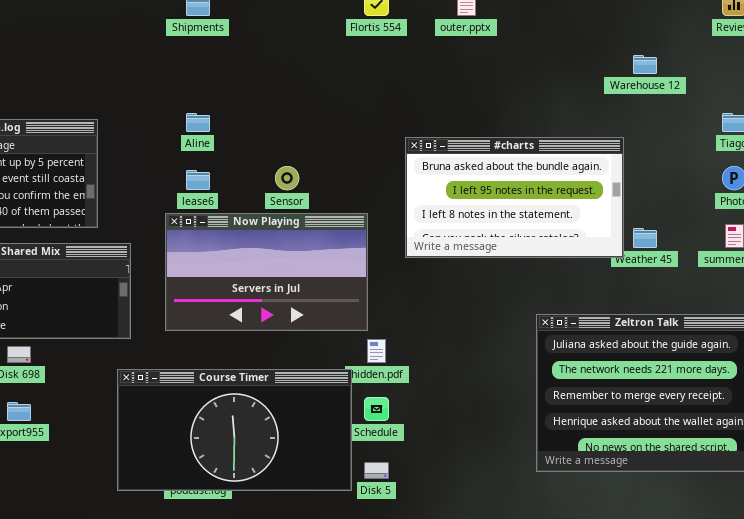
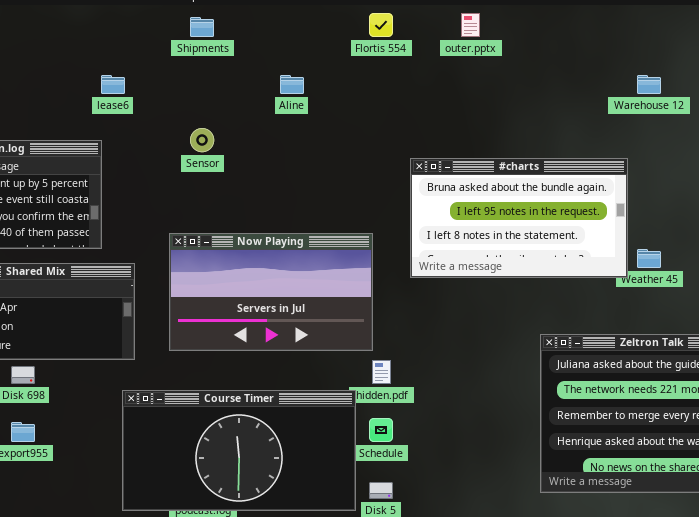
Aline: [186,113,210,132] -> [280,75,304,94], moved
Sensor: [275,166,299,190] -> [190,128,214,152], moved
lease6: [186,170,210,190] -> [101,75,125,94], moved

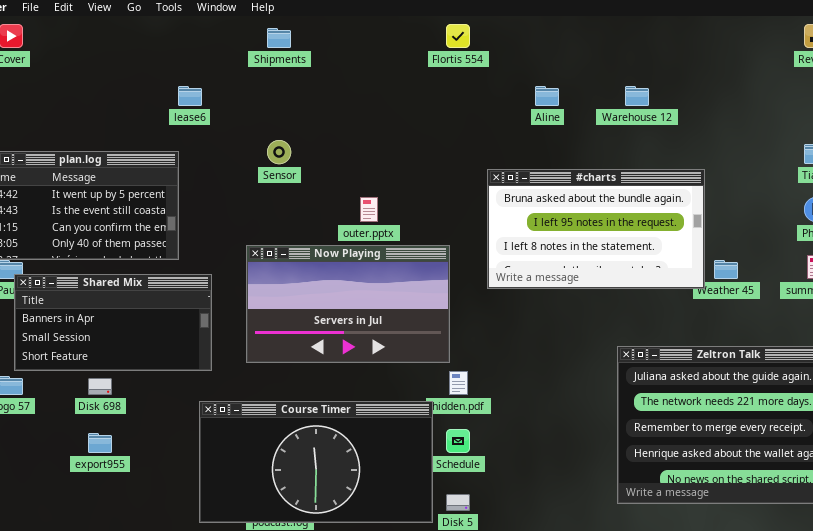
outer.pptx: [461,13,480,37] -> [360,197,378,222], moved
Aline: [280,75,304,94] -> [535,86,559,106], moved
Warehouse 12: [637,75,661,94] -> [625,86,649,106], moved

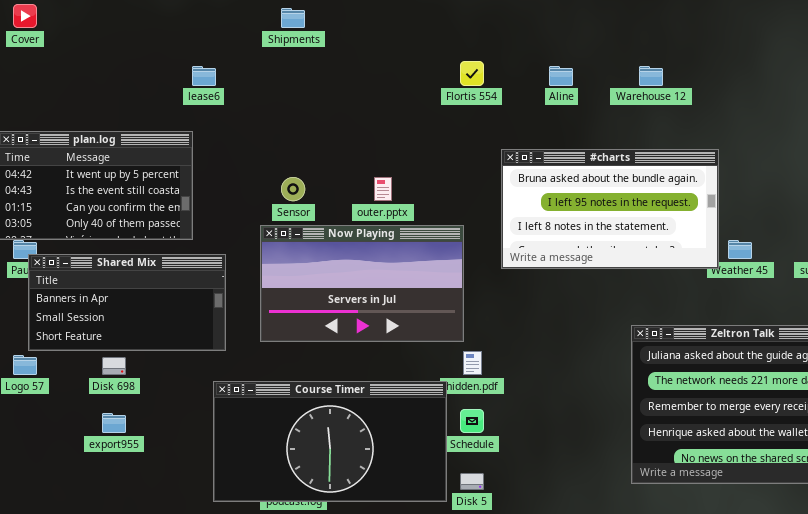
Flortis 554: [446,24,470,48] -> [460,61,484,86], moved
Sensor: [267,140,291,164] -> [281,177,305,201], moved

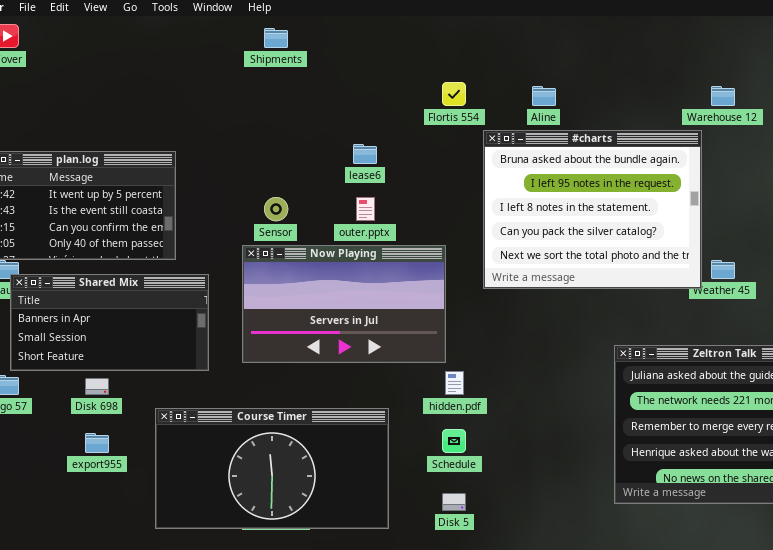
lease6: [192,66,216,86] -> [353,144,377,164], moved
Warehouse 12: [639,66,663,86] -> [711,86,735,106], moved
#charts: [501,149,719,269] -> [483,130,702,289], resized
Course Timer: [213,381,447,502] -> [155,408,389,529], moved

